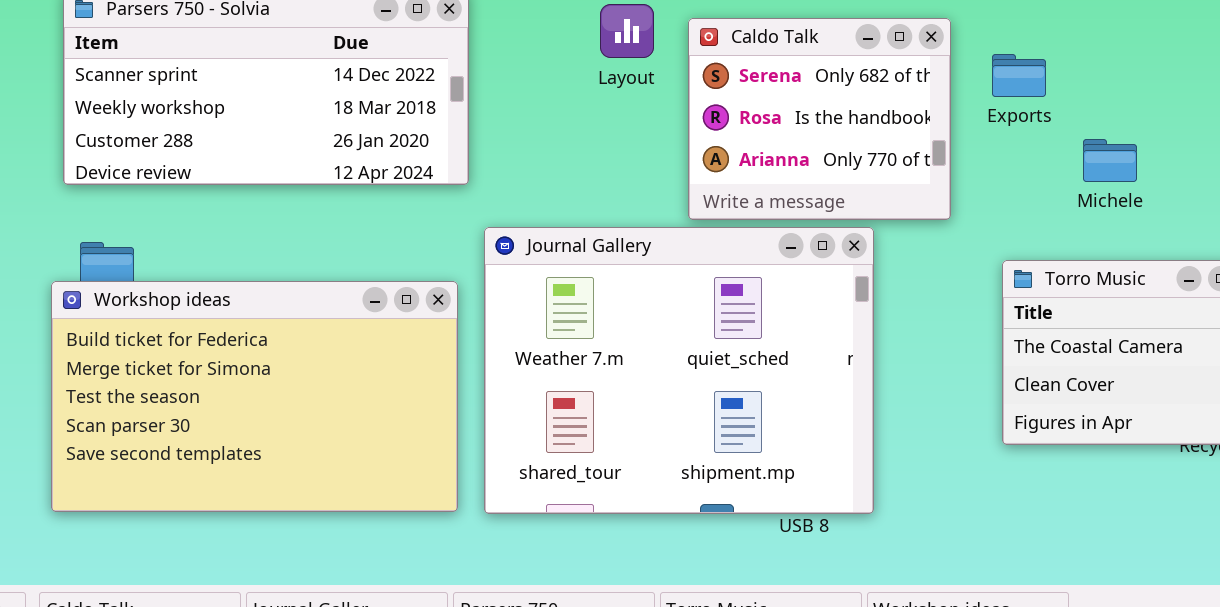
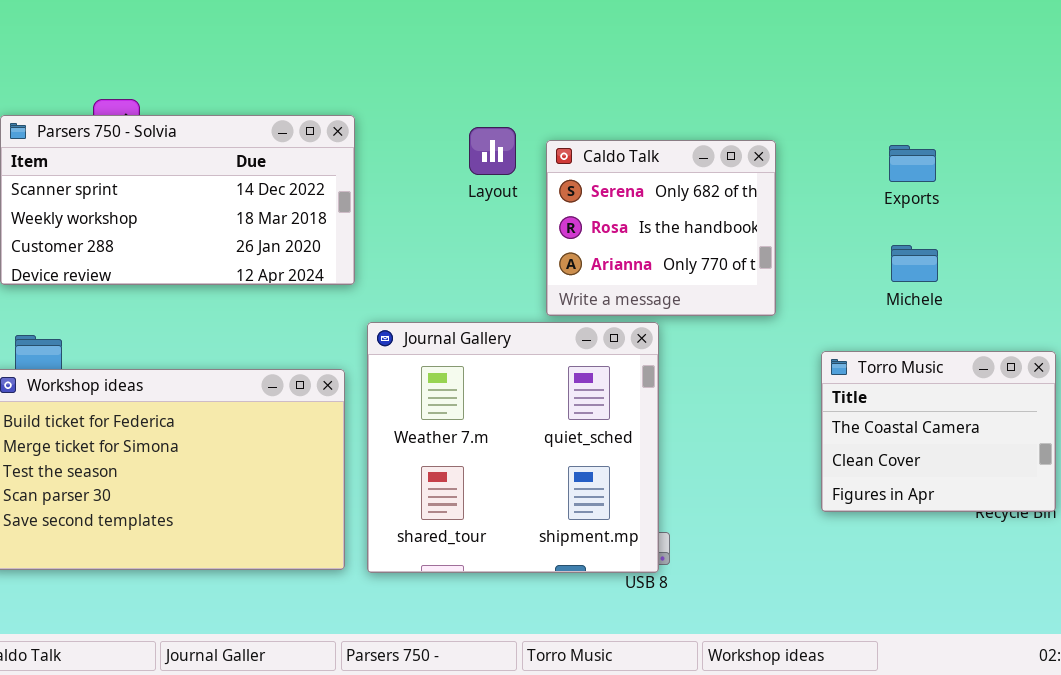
Exports: [992,54,1046,97] -> [889,145,936,182], moved
Journal Gallery: [484,227,874,514] -> [367,322,659,573], resized

